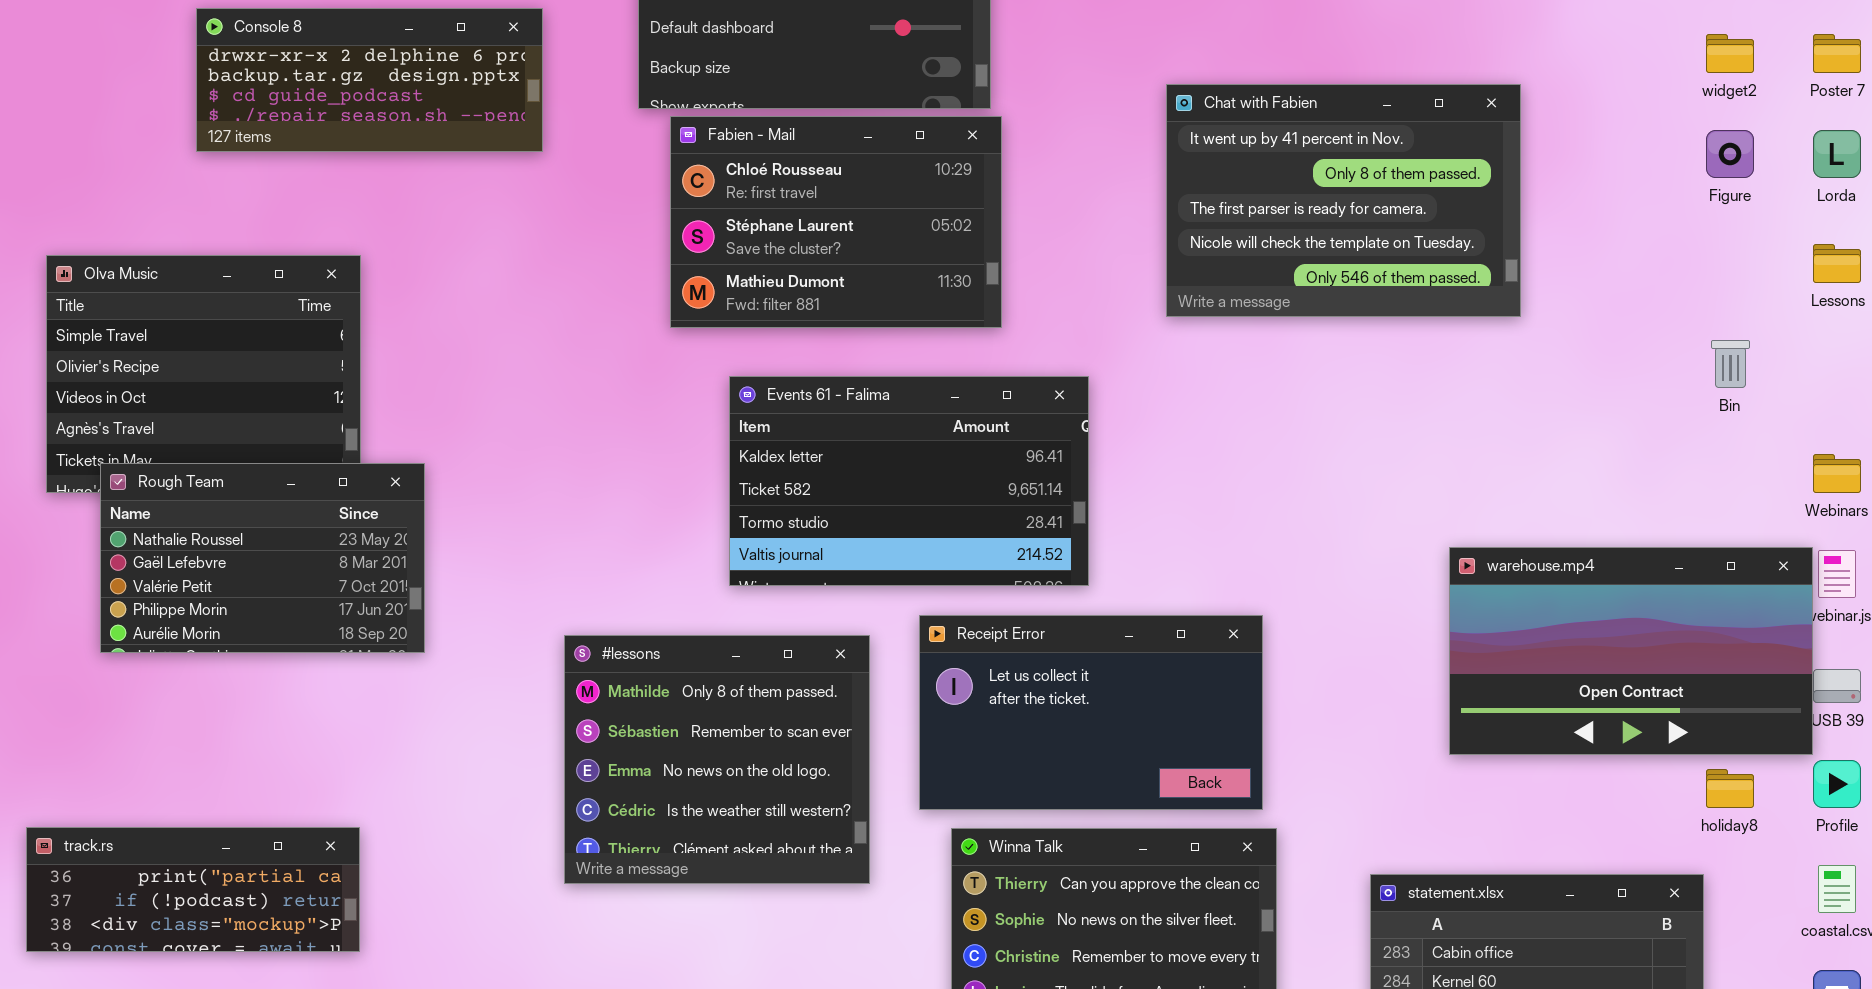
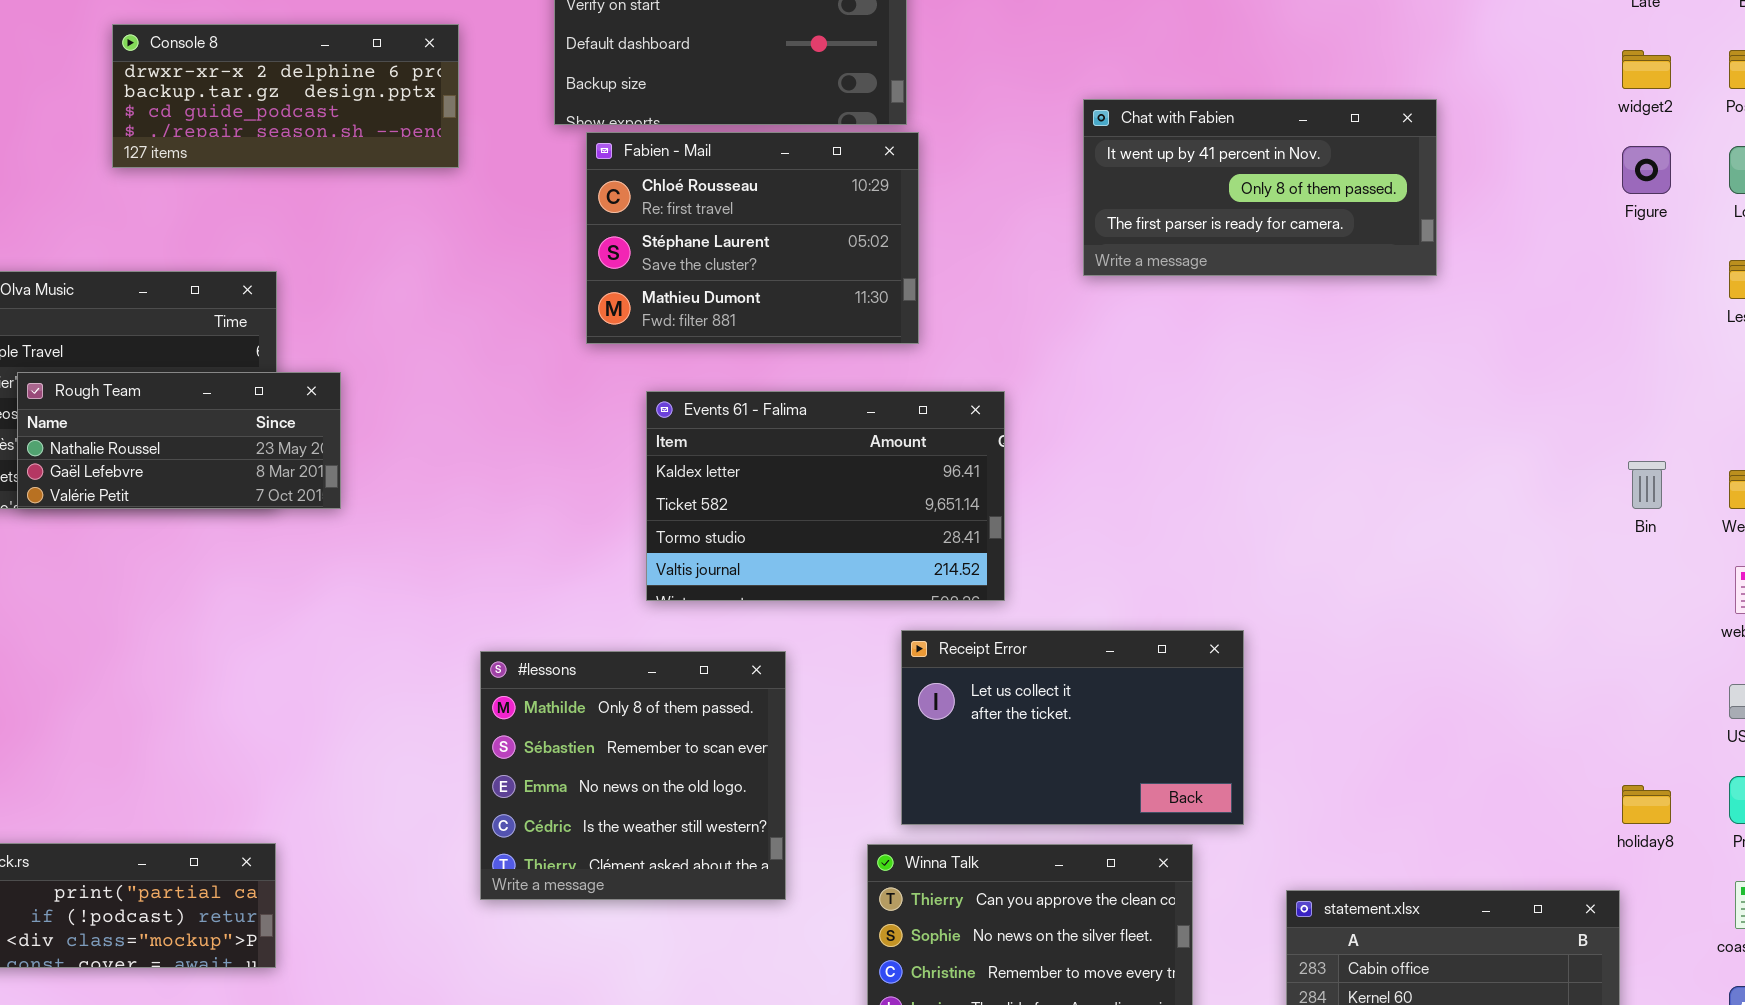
Chat with Fabien: [1166,84,1521,317] -> [1083,99,1437,276], resized
Bin: [1711,340,1750,388] -> [1628,461,1666,509], moved
Rough Team: [100,463,425,653] -> [17,372,341,509], moved, resized
warehouse.mp4: [1449,547,1813,755] -> none, closed
Receipt Error: [919,615,1263,810] -> [901,630,1244,825], moved

